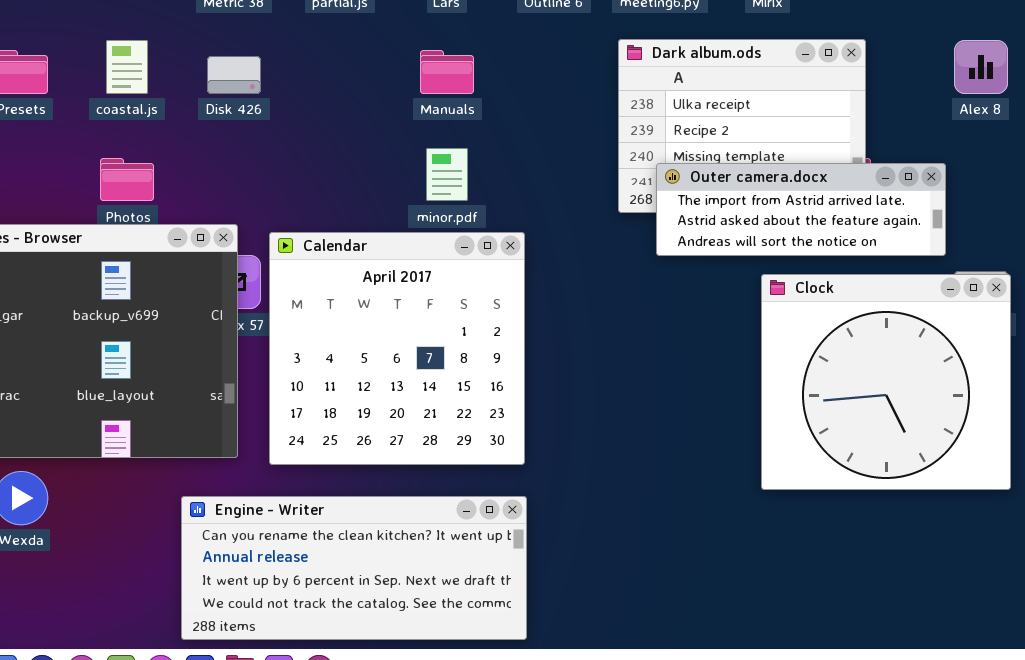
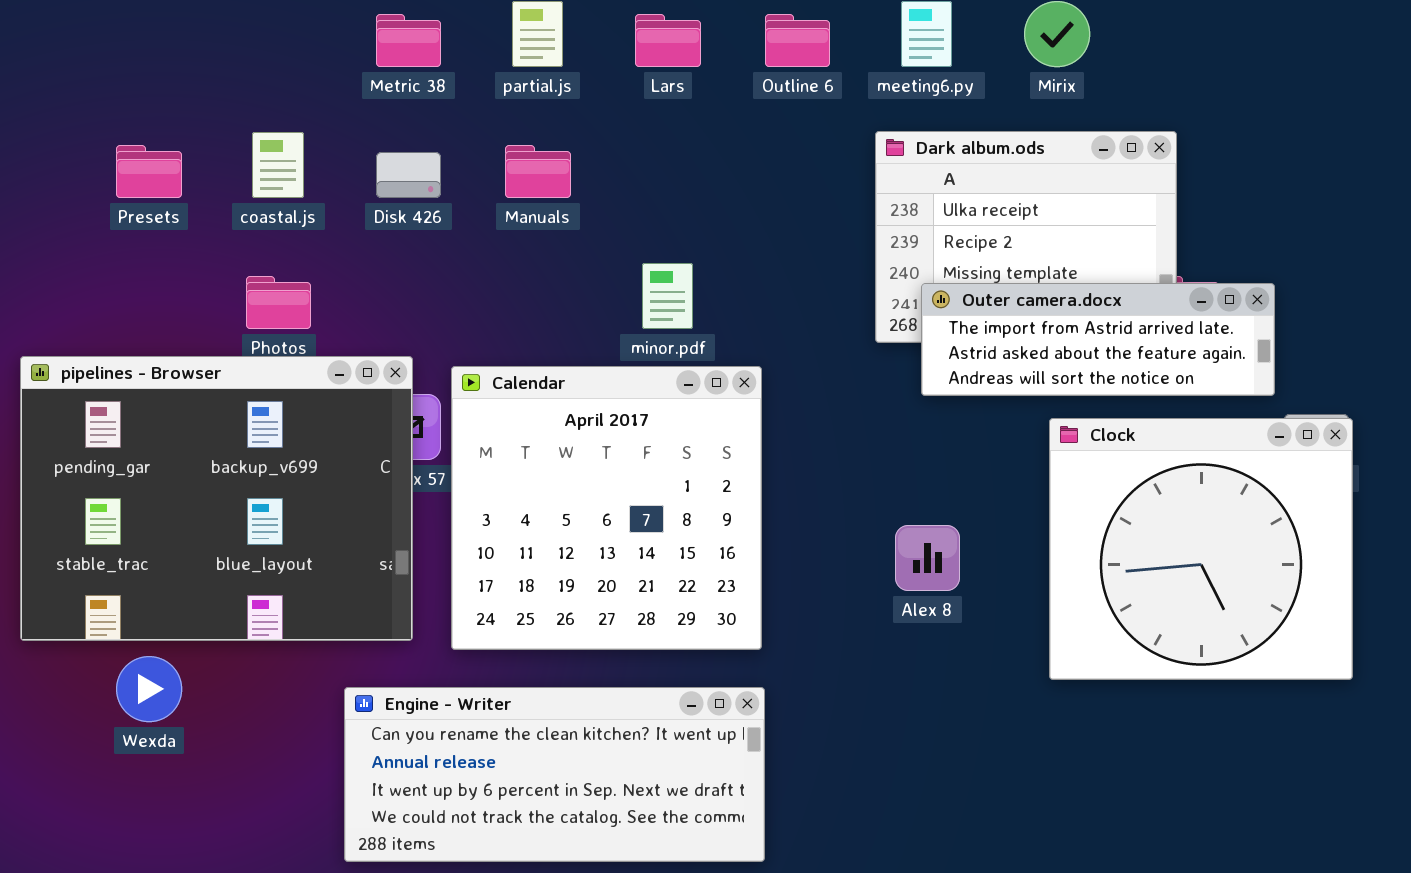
Alex 8: [954,40,1008,94] -> [895,525,960,591], moved
Manuals: [420,50,474,94] -> [505,145,571,198], moved

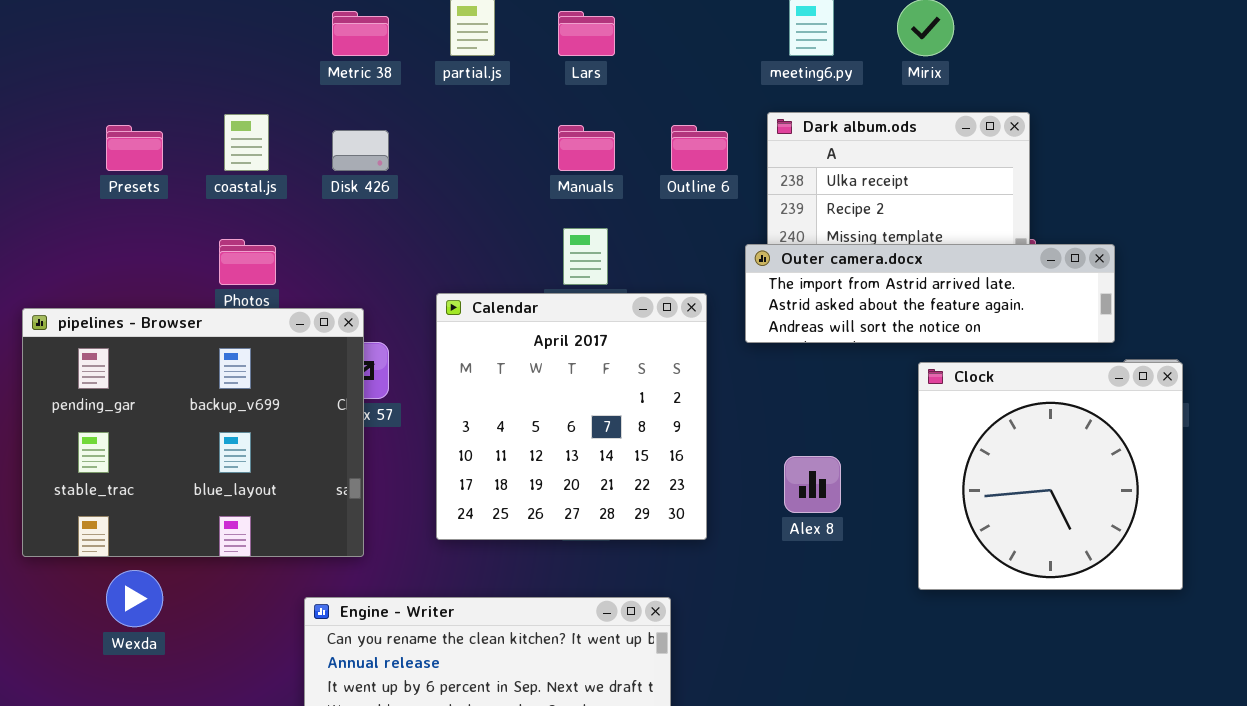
Outline 6: [765,14,830,67] -> [671,125,728,171], moved
Manuals: [505,145,571,198] -> [558,125,615,171], moved
Outer camera.docx: [921,283,1275,396] -> [745,244,1115,343], resized
Calendar: [451,366,762,650] -> [436,293,707,540], moved

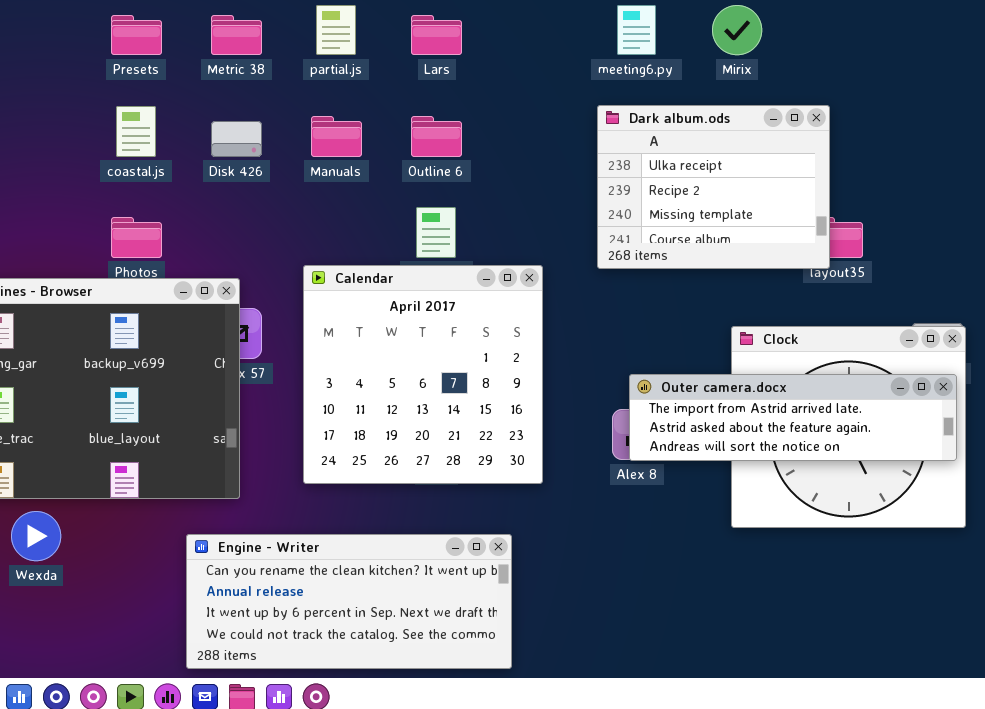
Presets: [106,125,163,171] -> [111,15,162,55], moved
Manuals: [558,125,615,171] -> [311,116,362,157], moved
Outline 6: [671,125,728,171] -> [411,116,462,157], moved
Outer camera.docx: [745,244,1115,343] -> [629,374,957,461], moved

